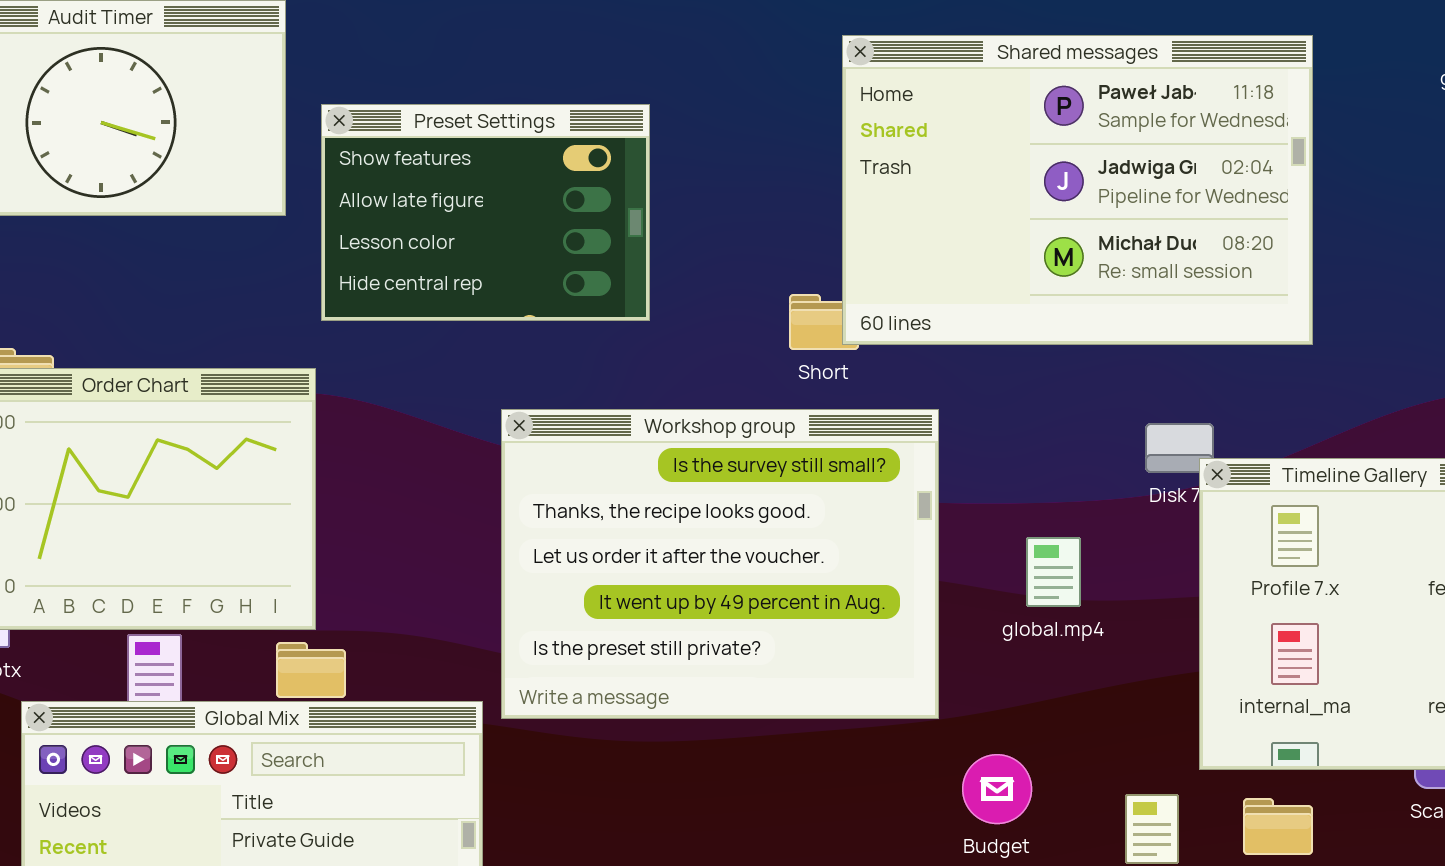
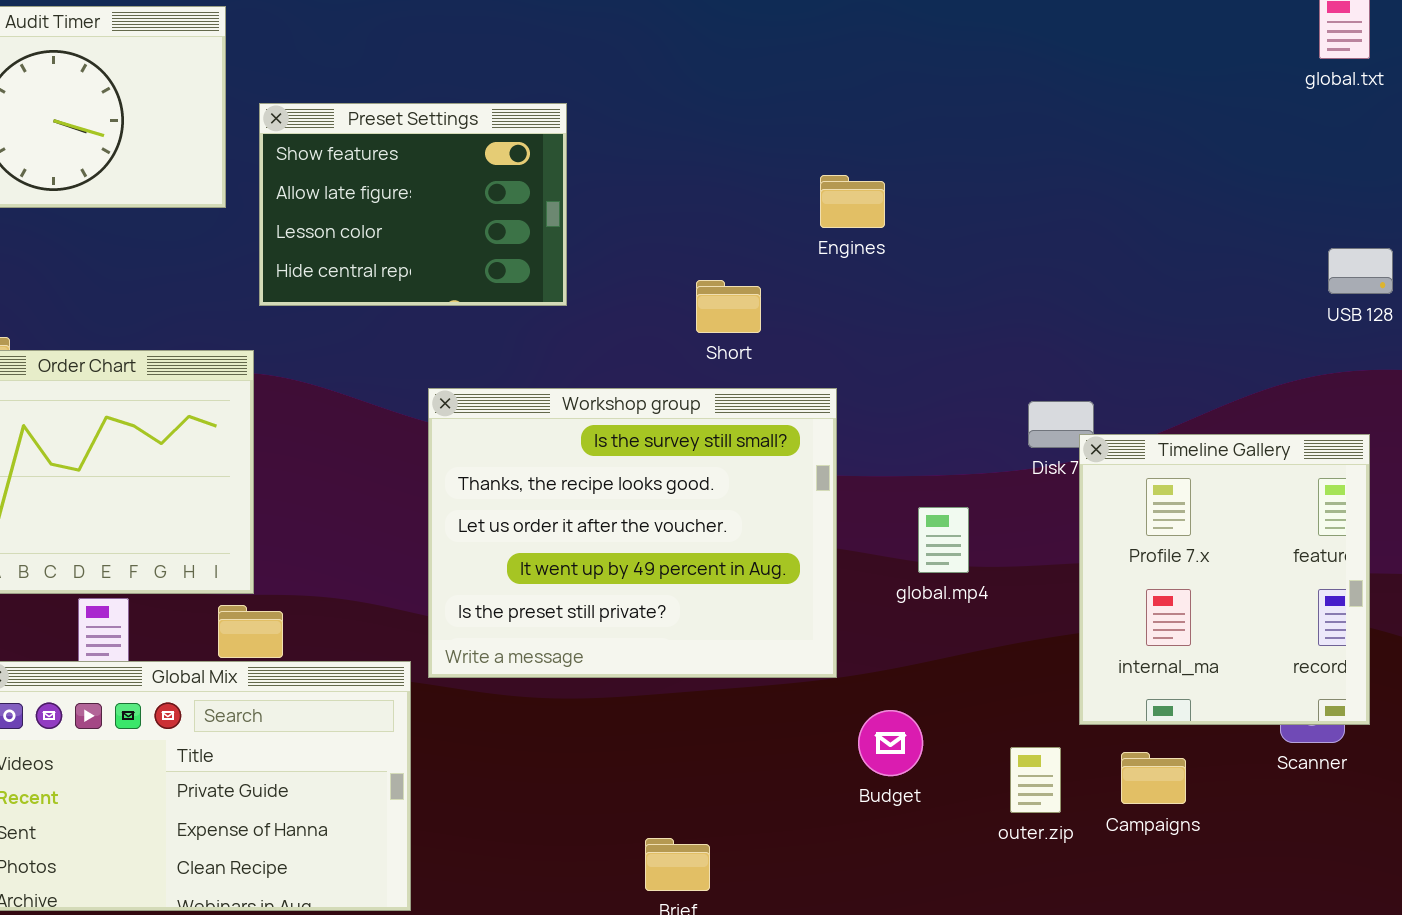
Shared messages: [842,35,1313,345] -> none, closed

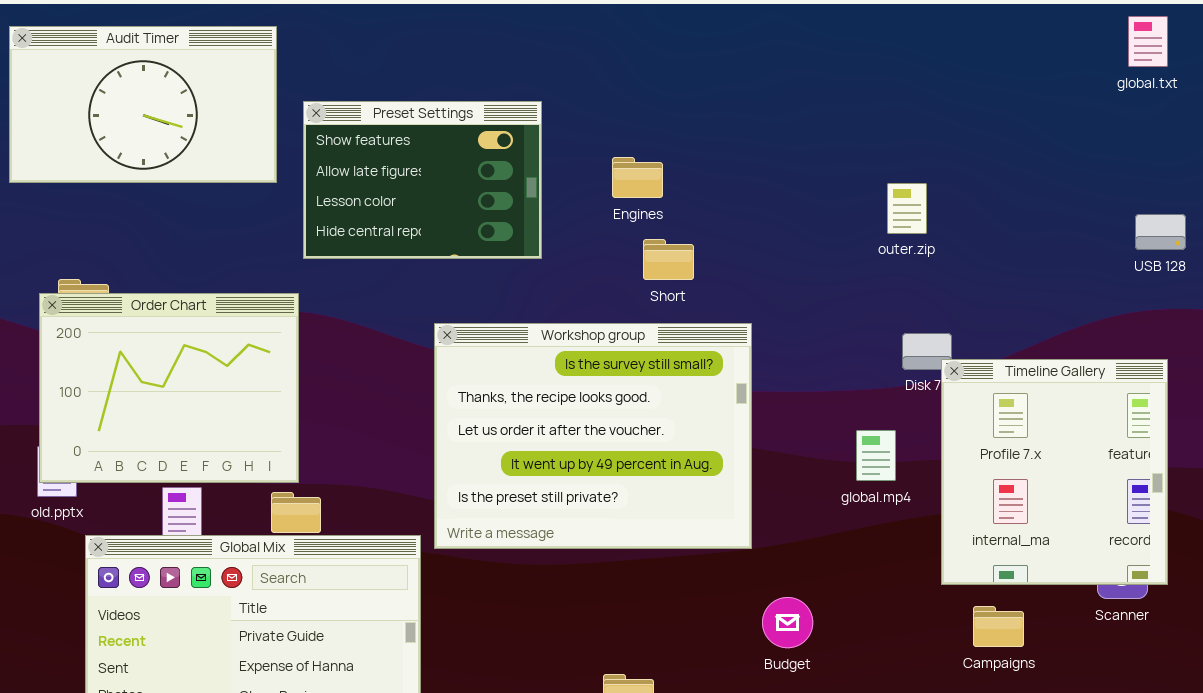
Engines: [820,175,885,228] -> [612,157,663,198], moved
global.mp4: [918,507,969,573] -> [856,430,896,481], moved
Budget: [858,710,923,776] -> [762,597,813,648], moved
outer.zip: [1010,747,1061,813] -> [887,183,927,234], moved

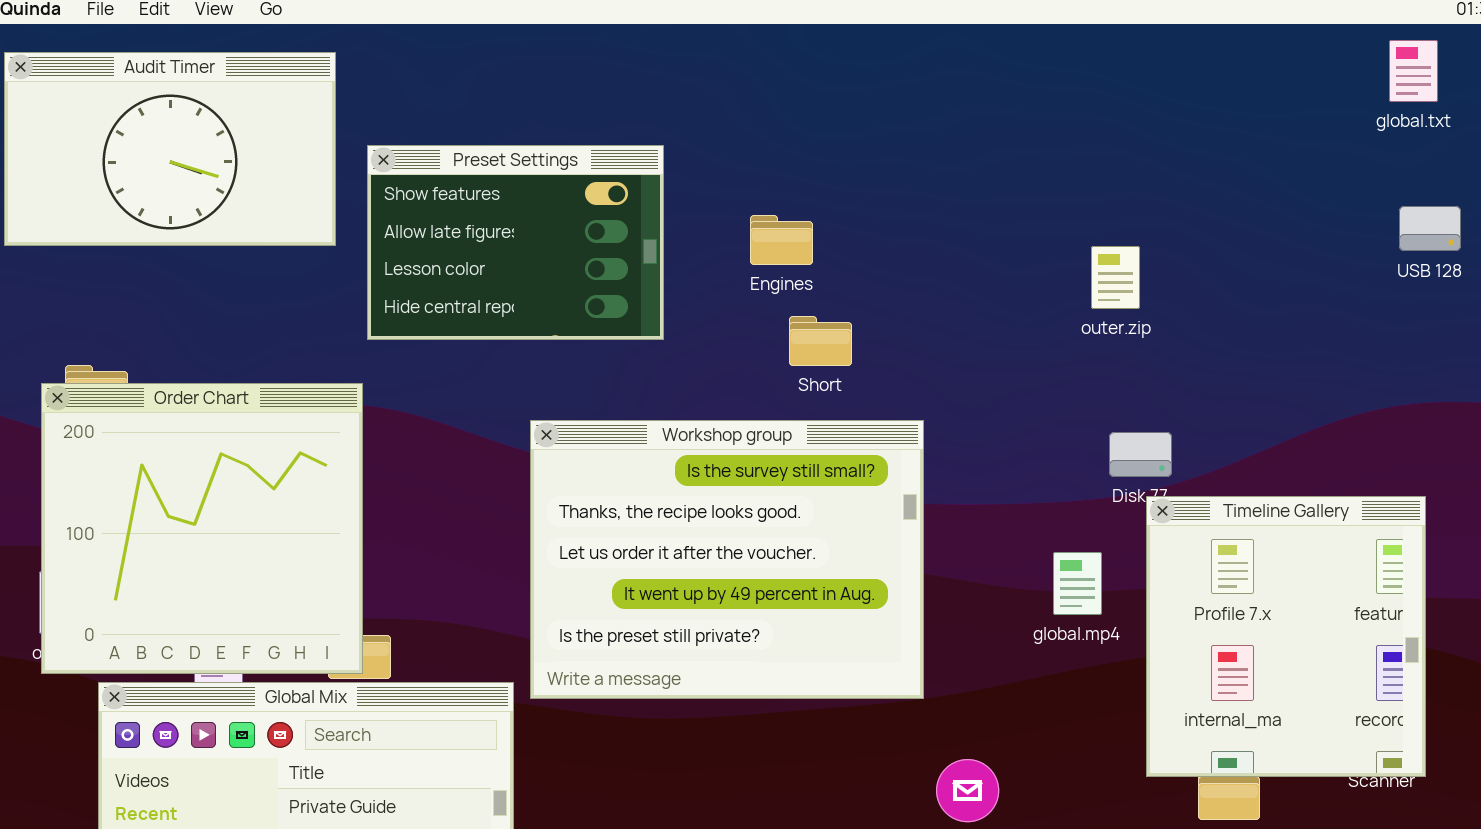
USB 128: [1135,214,1186,250] -> [1399,206,1461,251], moved
Order Chart: [39,293,299,483] -> [41,383,363,674], resized
Timeline Gallery: [941,359,1168,585] -> [1146,496,1426,777], moved

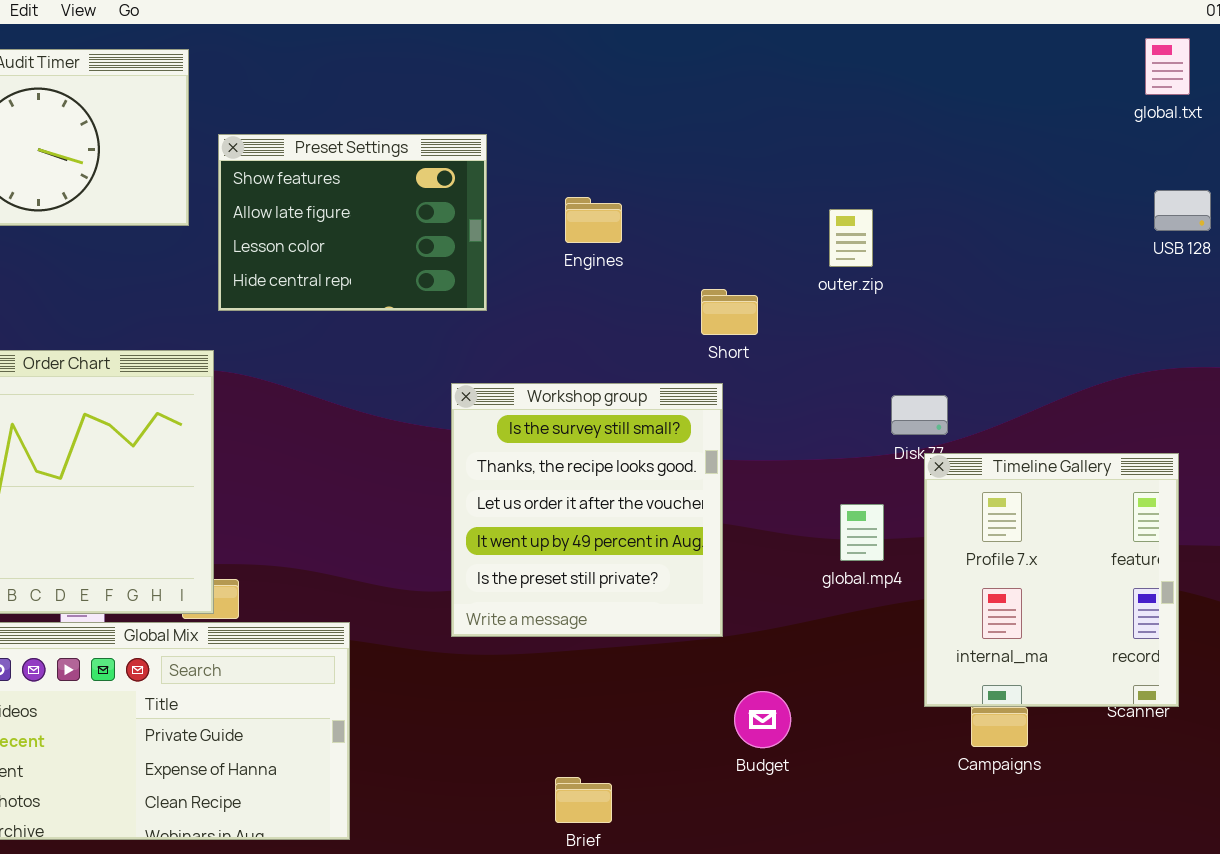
outer.zip: [1091,246,1140,309] -> [829,209,873,267], moved
Short: [789,316,852,366] -> [701,289,758,335], moved
Workshop group: [530,420,924,699] -> [451,383,723,637], resized

